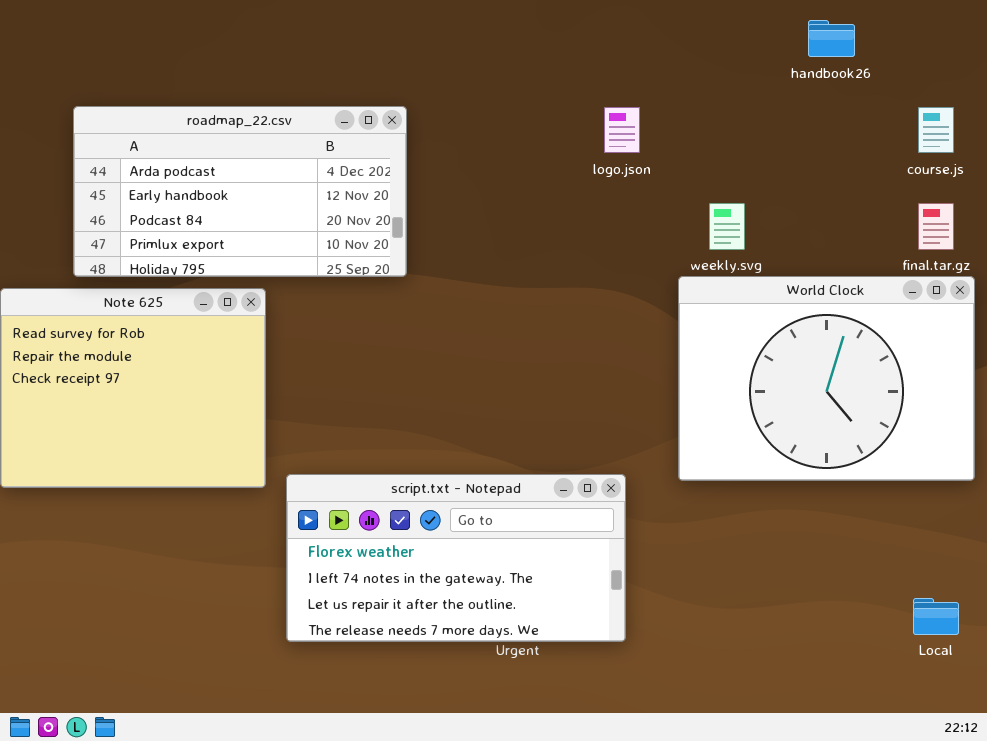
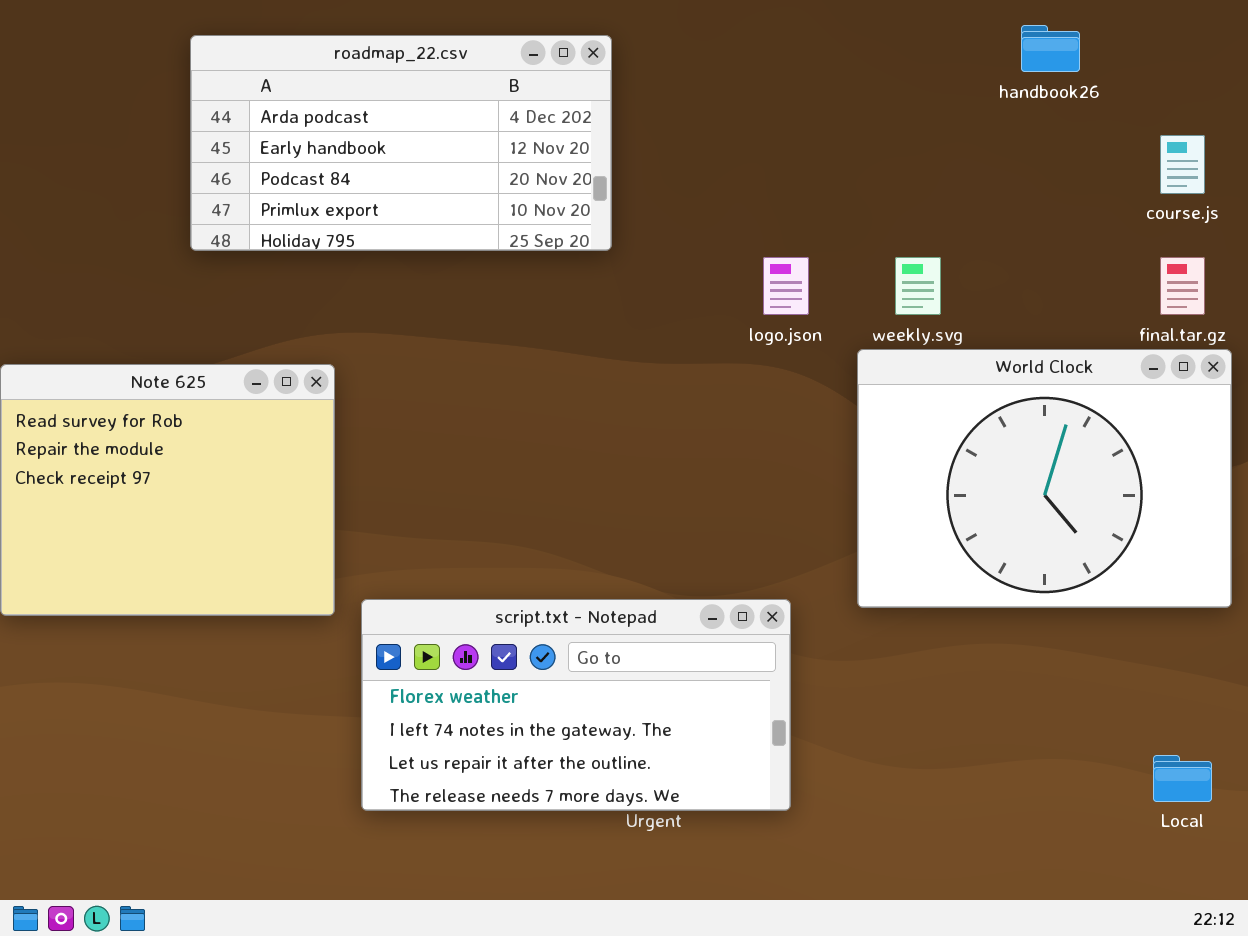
roadmap_22.csv: [73,106,407,277] -> [190,35,612,251], moved
logo.json: [604,107,640,153] -> [763,257,809,315], moved

